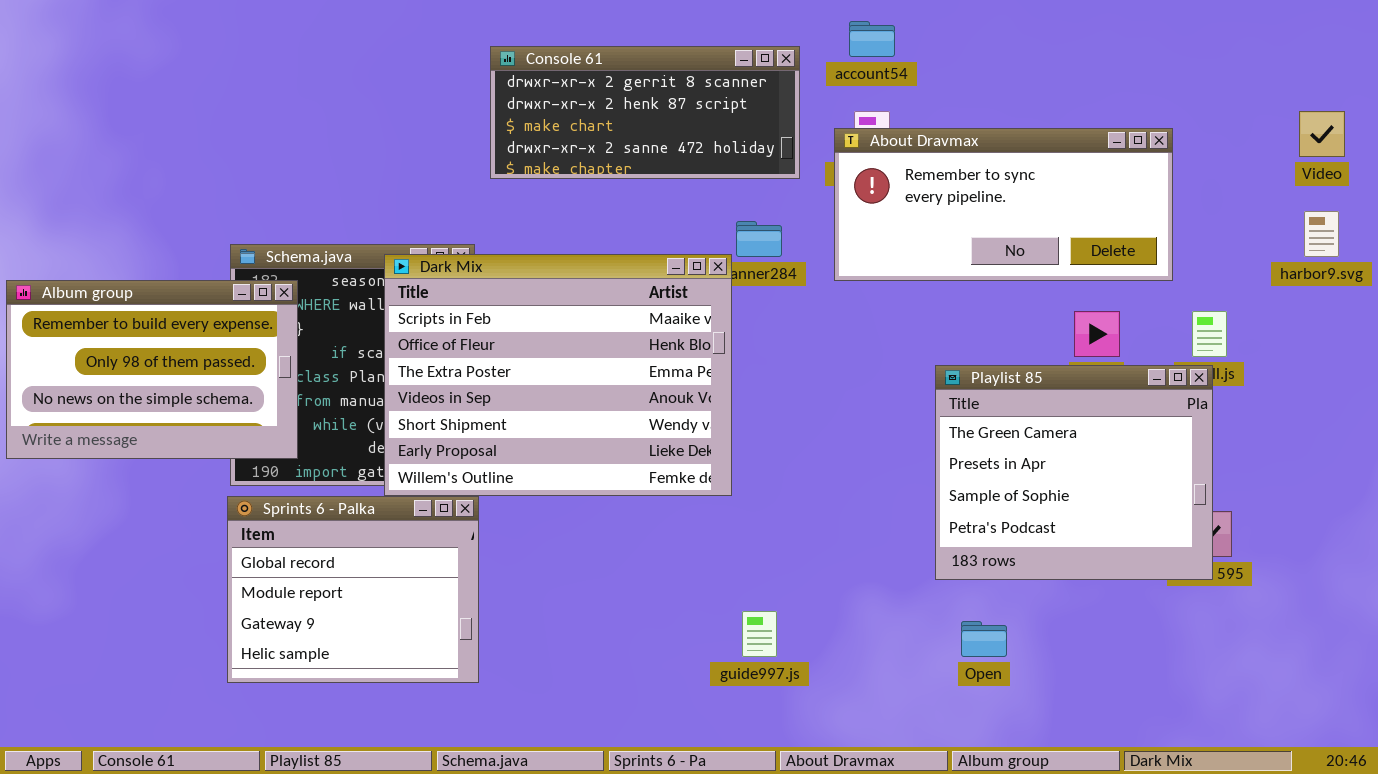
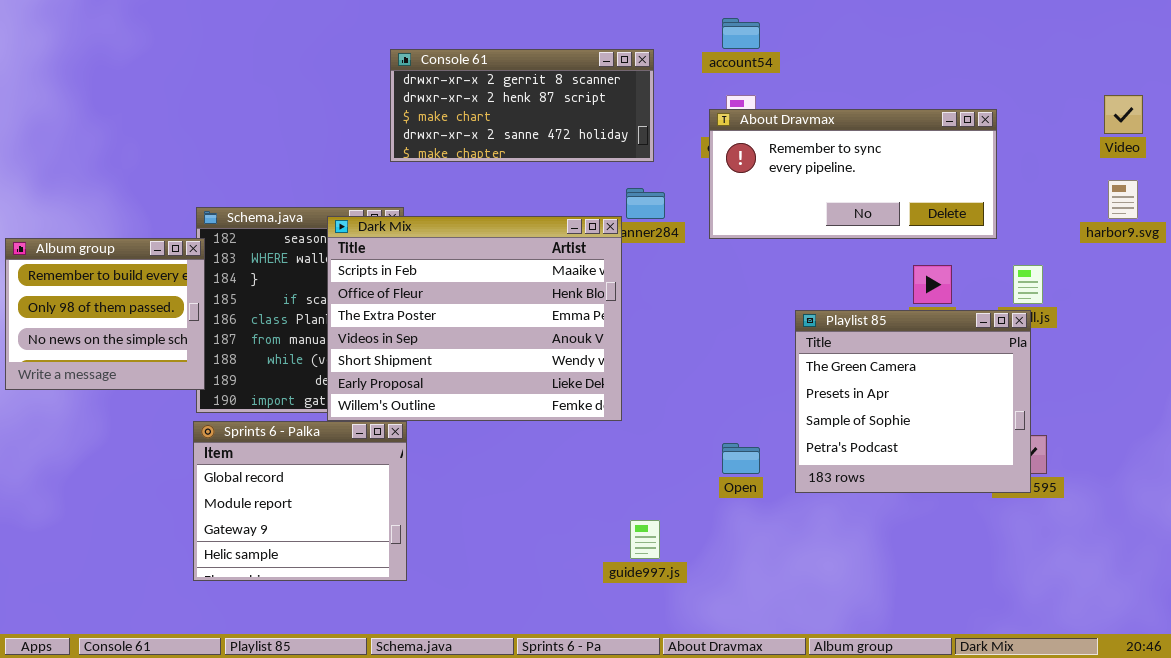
Console 61: [490,46,800,179] -> [390,49,654,162], moved
Album group: [6,280,298,459] -> [5,238,205,390], resized
Open: [961,621,1007,657] -> [722,443,760,474], moved

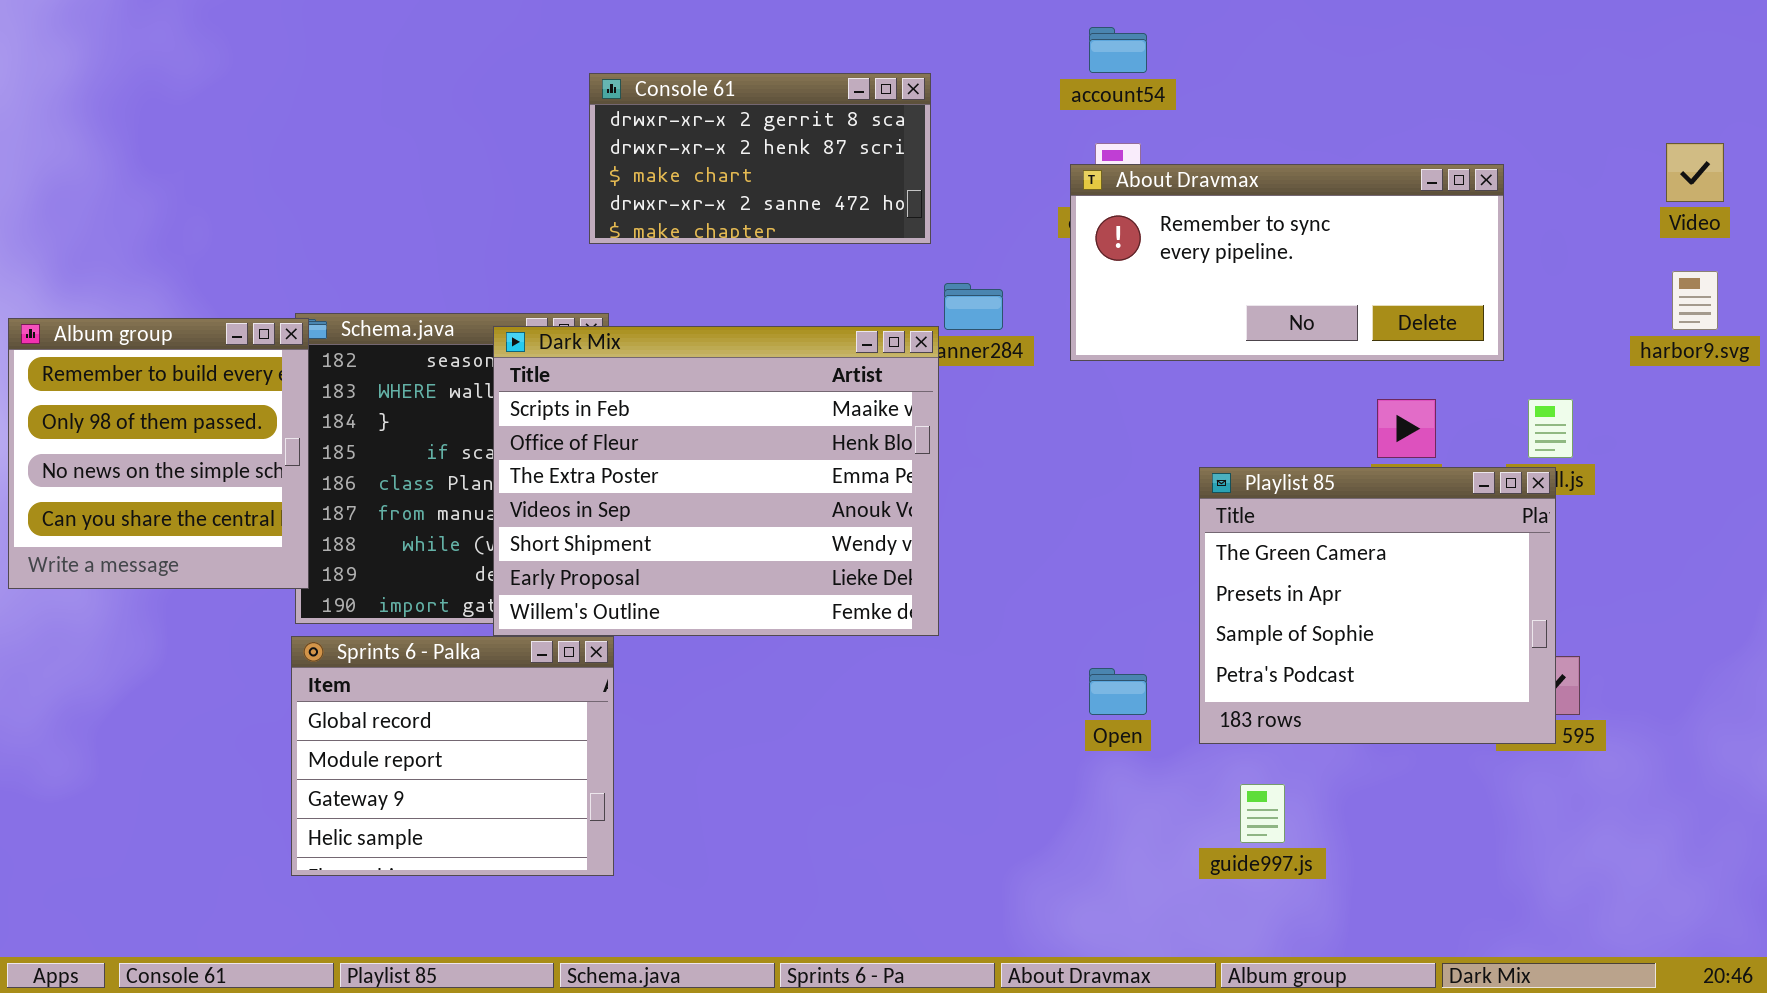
Console 61: [390,49,654,162] -> [589,73,931,244], resized
Album group: [5,238,205,390] -> [8,318,309,589], resized
guide997.js: [630,520,660,559] -> [1240,784,1285,843], moved

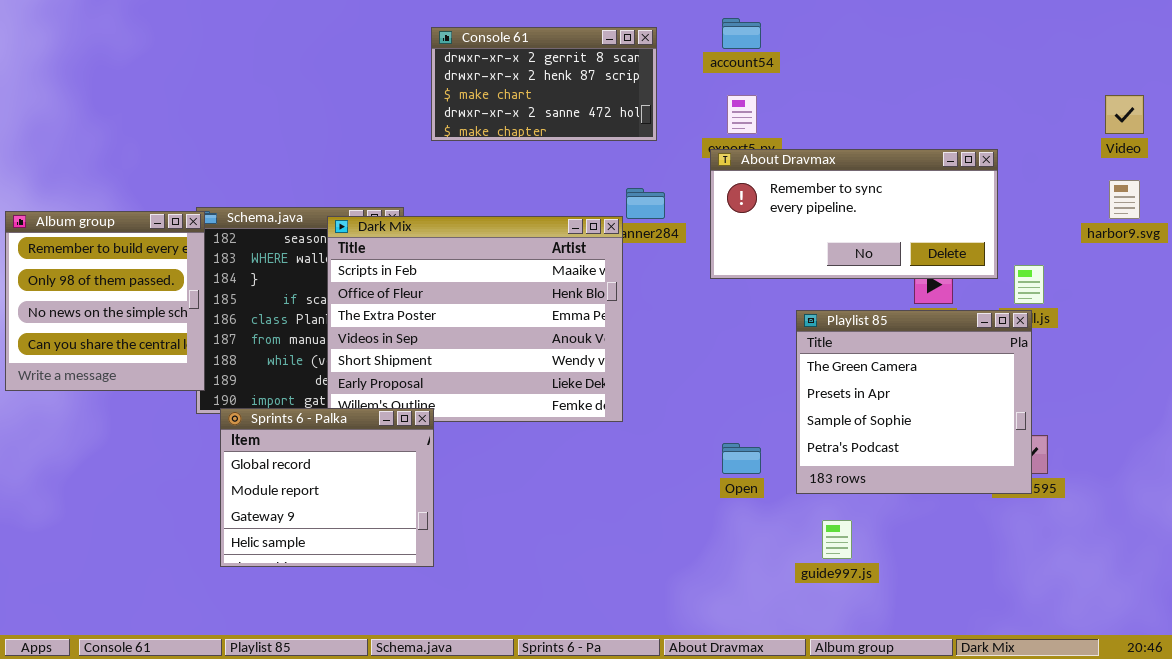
Console 61: [589,73,931,244] -> [431,27,657,141], moved
About Dravmax: [1070,164,1504,361] -> [710,149,998,279], moved
Sprints 6 - Palka: [291,636,614,876] -> [220,408,434,567], moved

